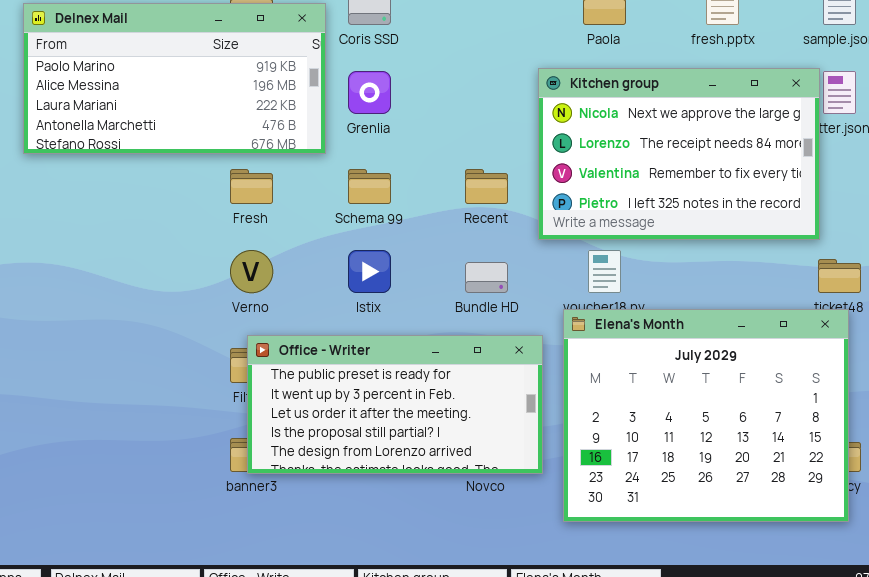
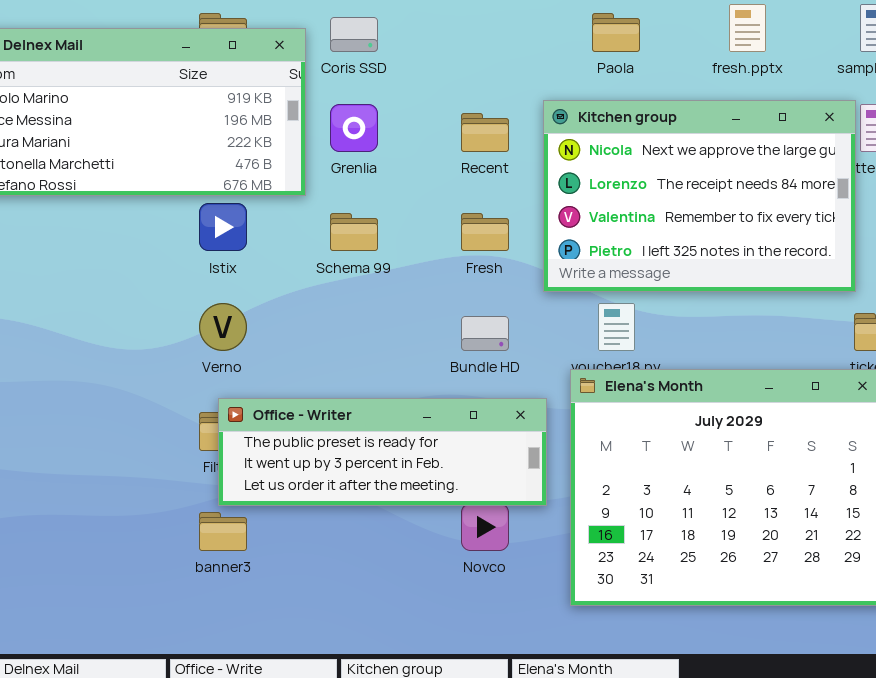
Fresh: [230,169,273,204] -> [461,213,509,251], moved
Recent: [465,169,508,204] -> [461,113,509,152], moved
Istix: [348,250,391,293] -> [199,203,247,251], moved
Office - Writer: [247,335,543,474] -> [218,398,547,506], resized

